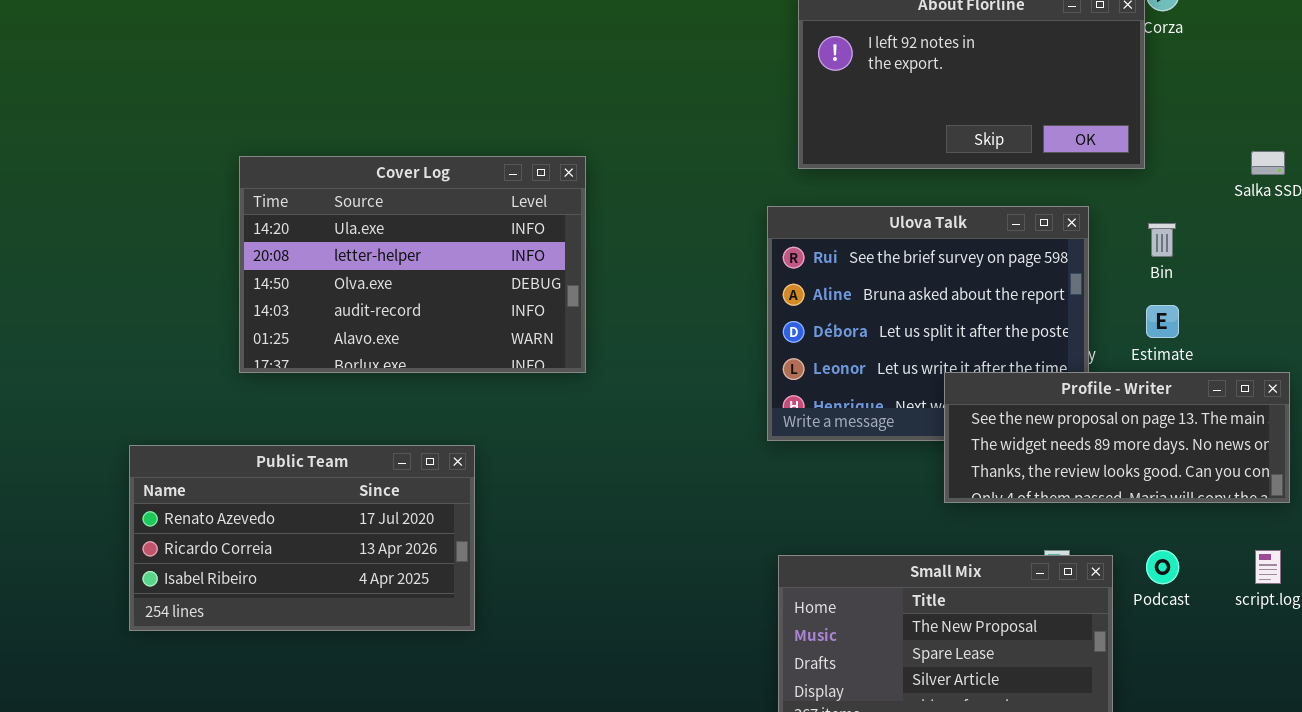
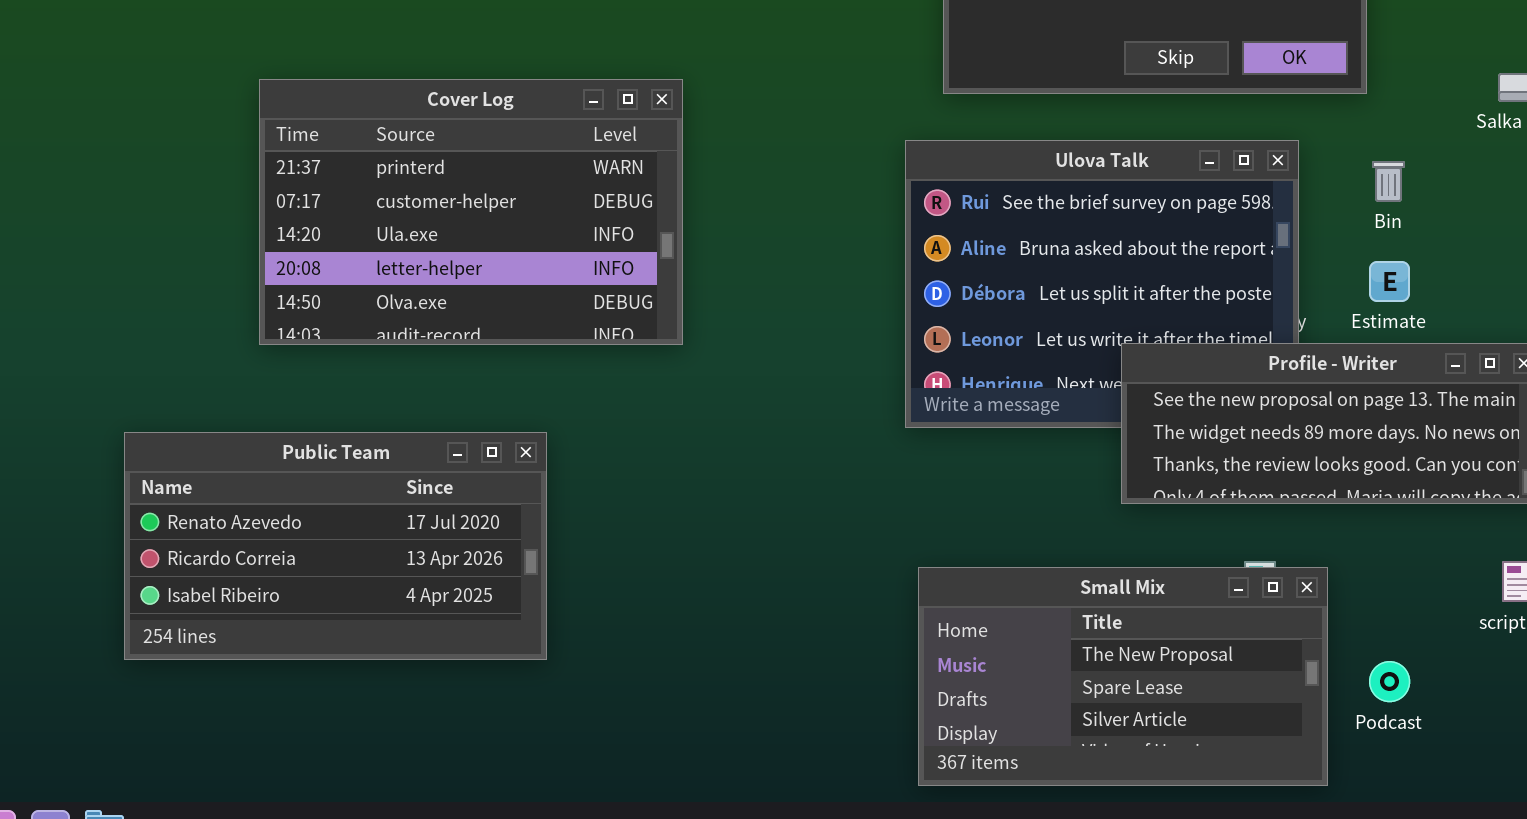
Cover Log: [239,156,586,373] -> [259,79,683,345], scrolled up 2 rows
Podcast: [1146,550,1179,584] -> [1369,661,1410,702], moved

